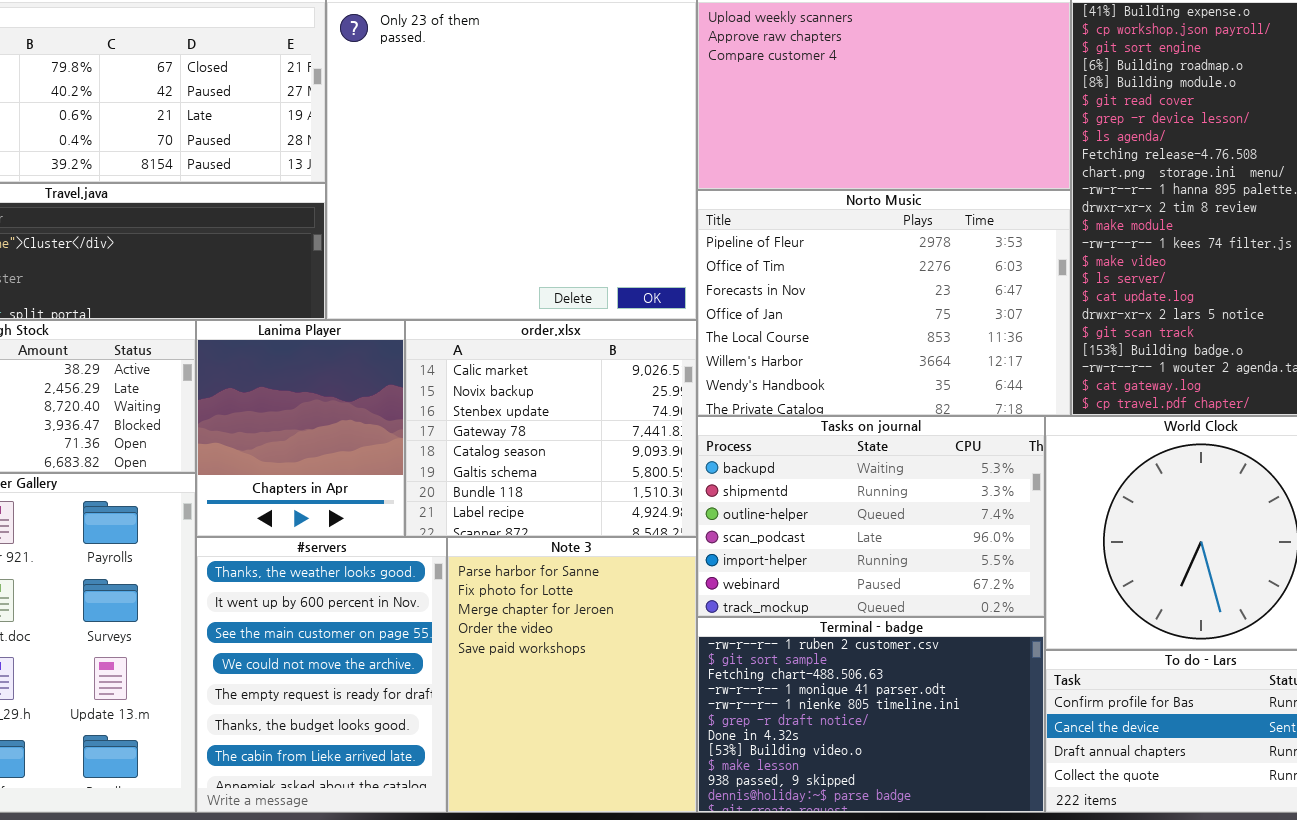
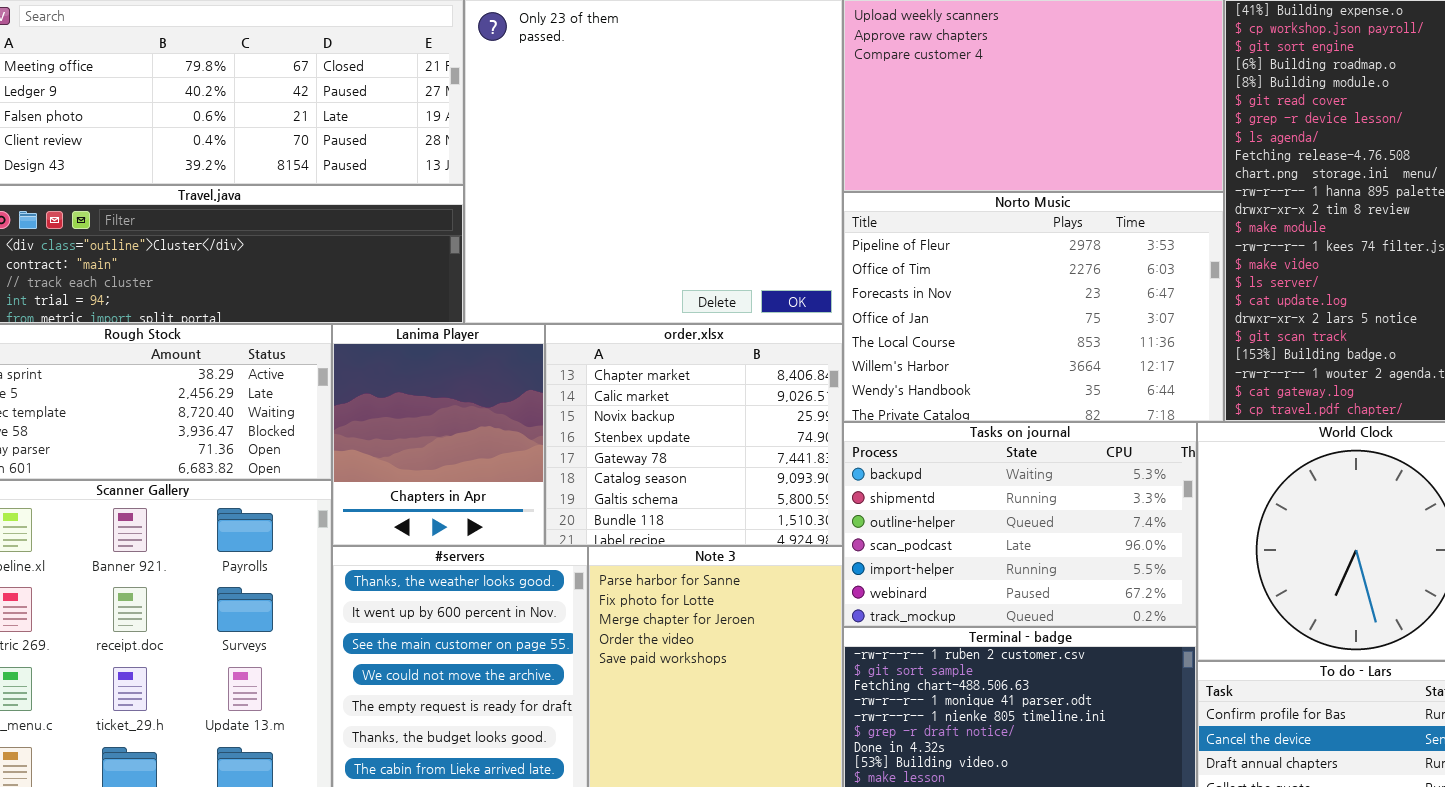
order.xlsx: [405,320,697,537] -> [545,324,843,546], scrolled up 1 row

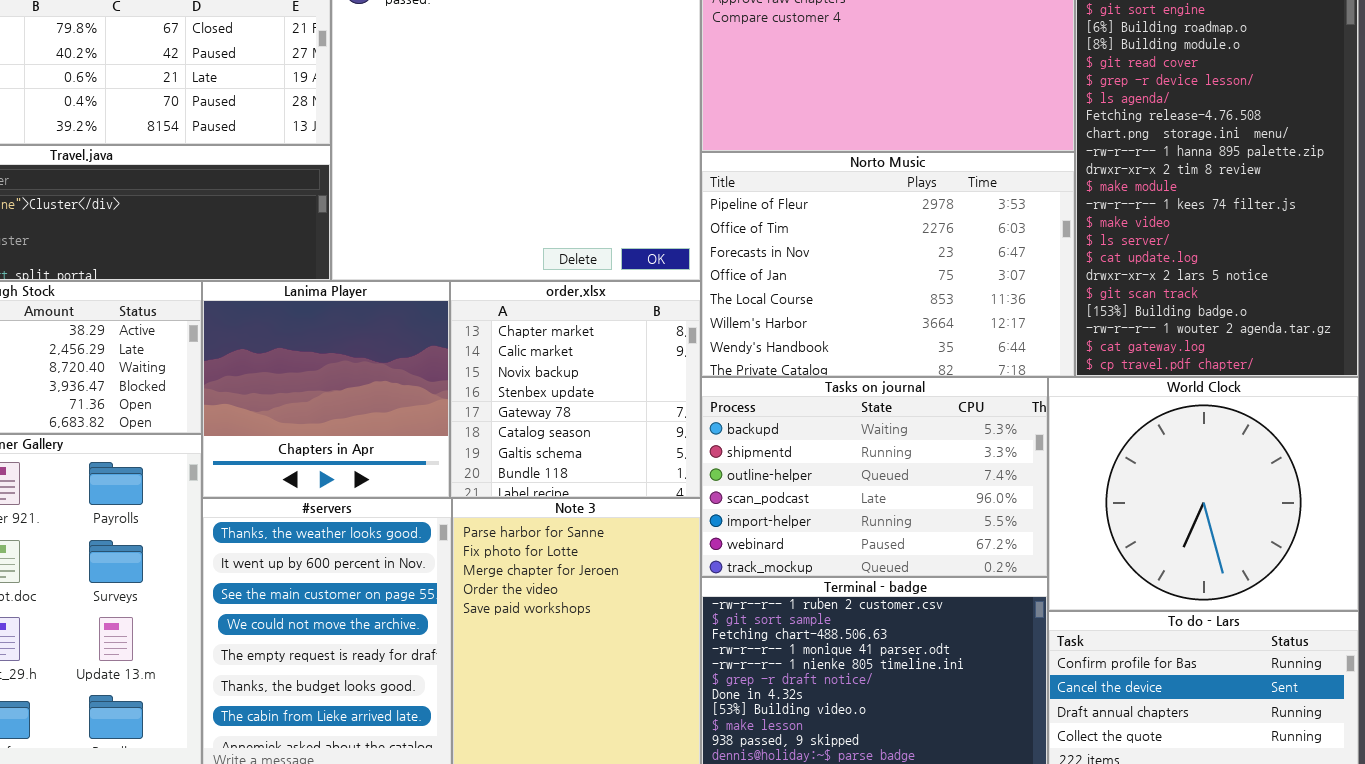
Lanima Player: [332,324,545,546] -> [202,281,450,498], resized
order.xlsx: [545,324,843,546] -> [450,281,701,498], resized

